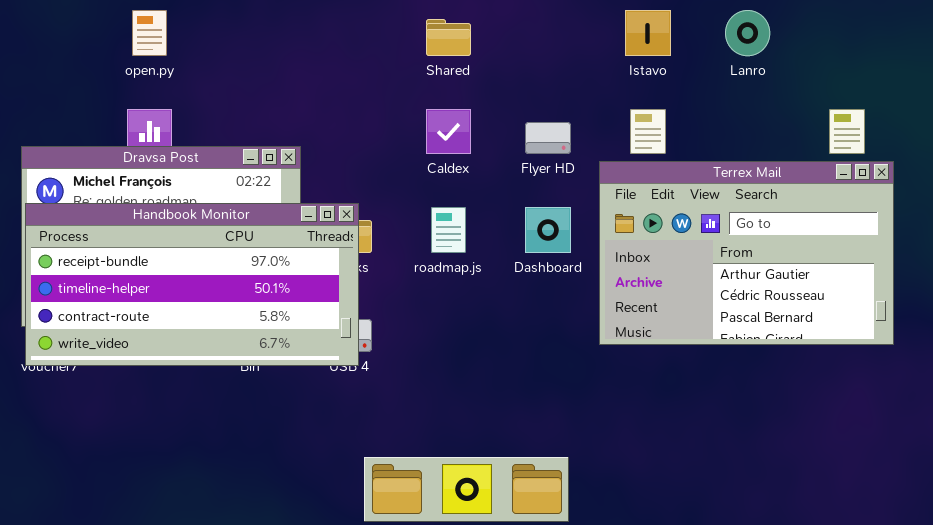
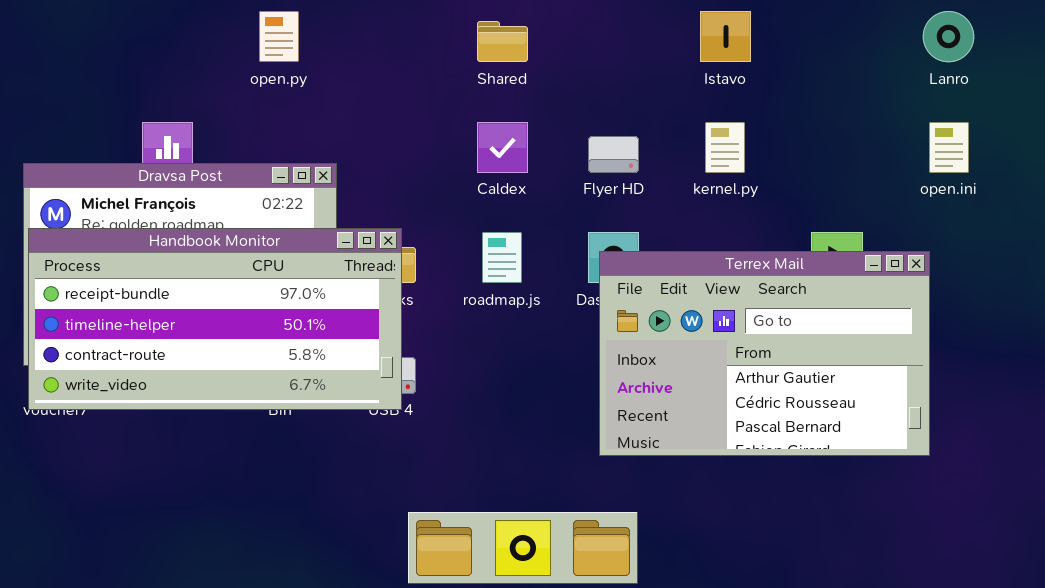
open.py: [132,10,167,56] -> [259,11,299,62], moved
Lanro: [725,10,770,56] -> [923,11,974,62], moved
Terrex Mail: [599,161,894,345] -> [599,251,930,456], moved

